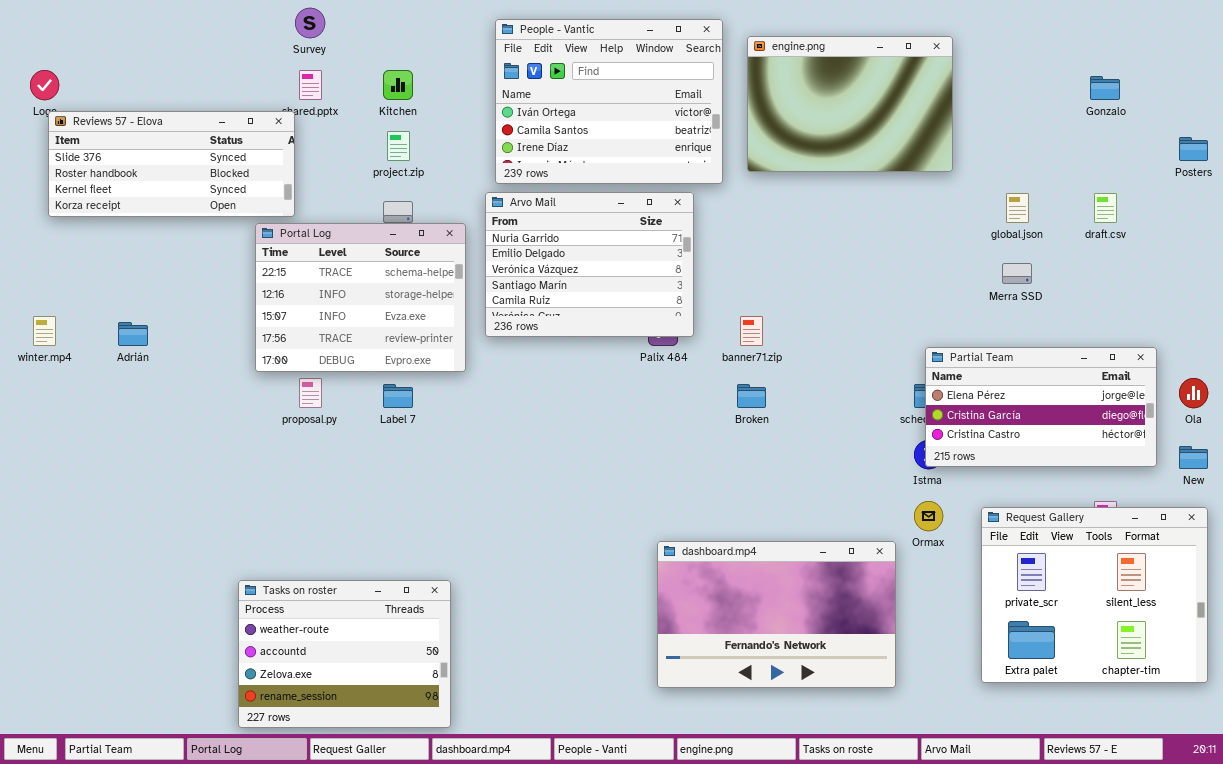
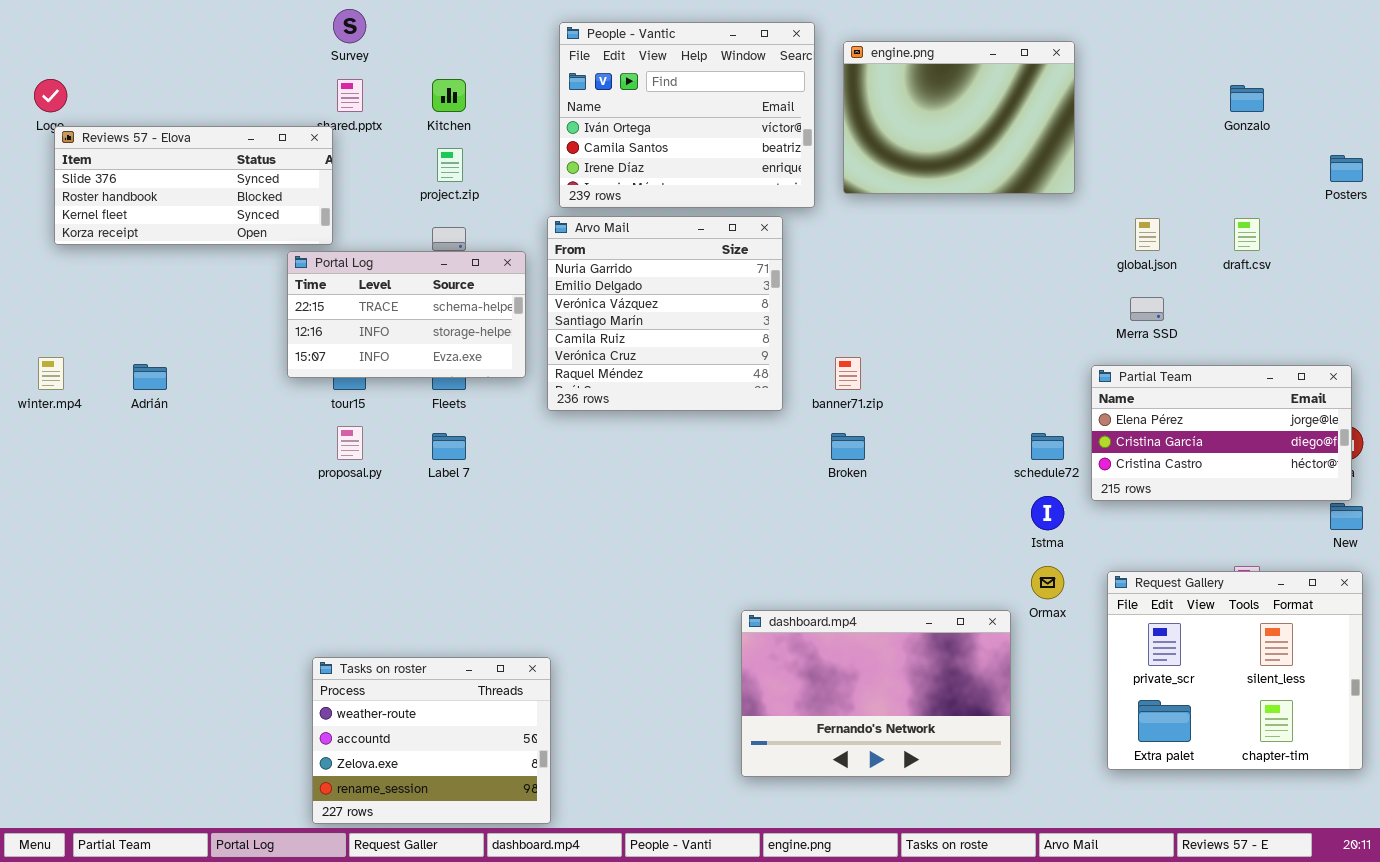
Arvo Mail: [485,192,694,337] -> [547,216,783,411], resized
Portal Log: [255,223,466,372] -> [287,251,526,378], resized
Partial Team: [925,347,1157,467] -> [1091,365,1352,501], moved
Tasks on roster: [238,580,451,728] -> [312,657,551,824], moved

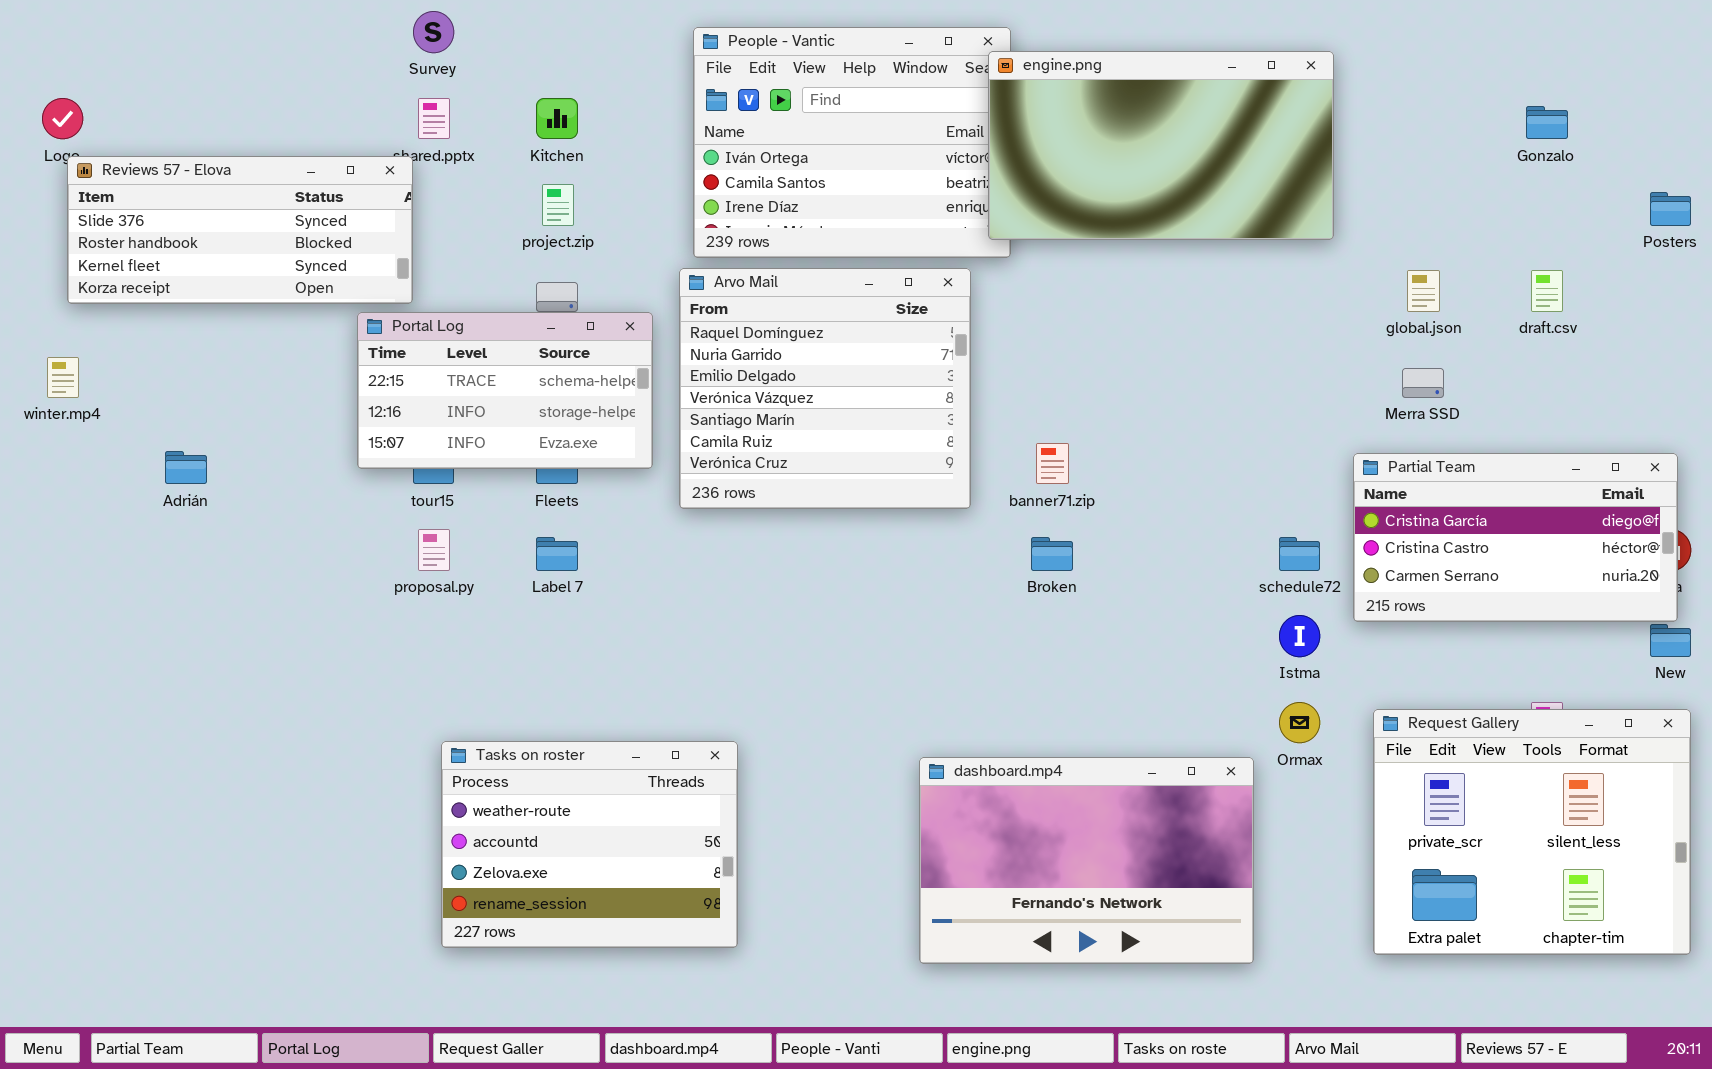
engine.png: [843,41,1075,194] -> [988,51,1334,240], resized
Arvo Mail: [547,216,783,411] -> [679,268,971,509], scrolled up 1 row
winter.mp4: [38,357,64,390] -> [47,357,79,398], moved
Partial Team: [1091,365,1352,501] -> [1353,453,1678,622], scrolled down 1 row
Tasks on roster: [312,657,551,824] -> [441,741,738,948], moved

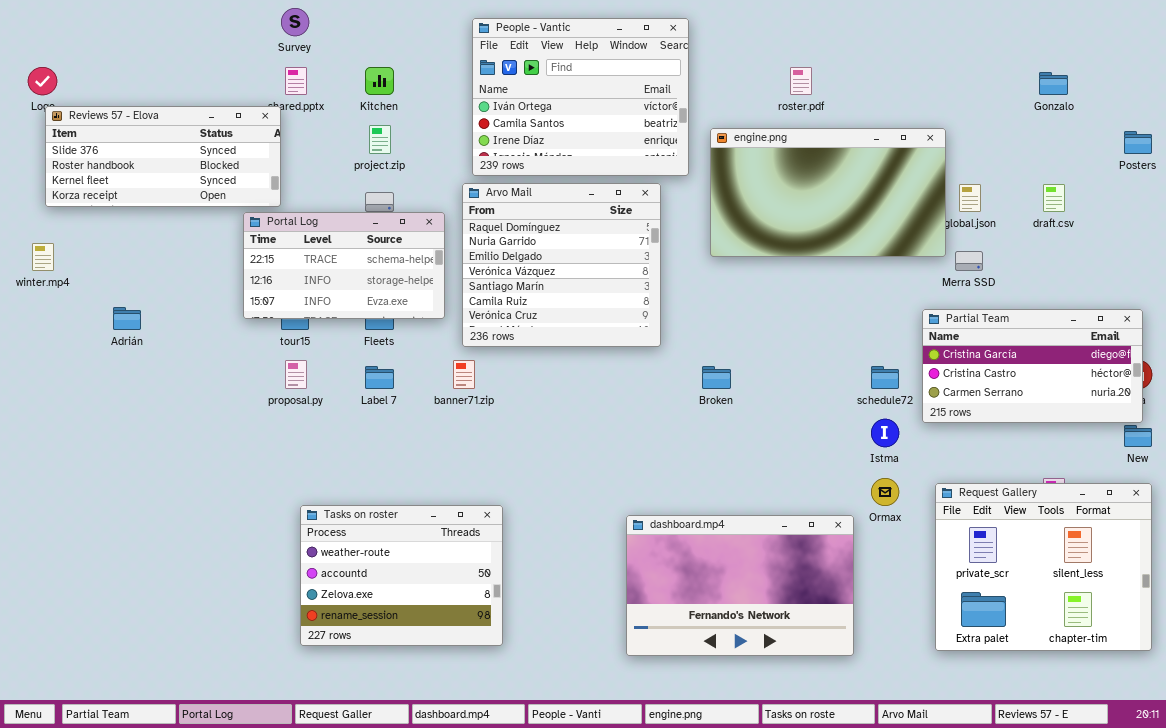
engine.png: [988,51,1334,240] -> [710,128,946,257], moved
banner71.zip: [1036,443,1069,484] -> [453,360,475,389], moved

